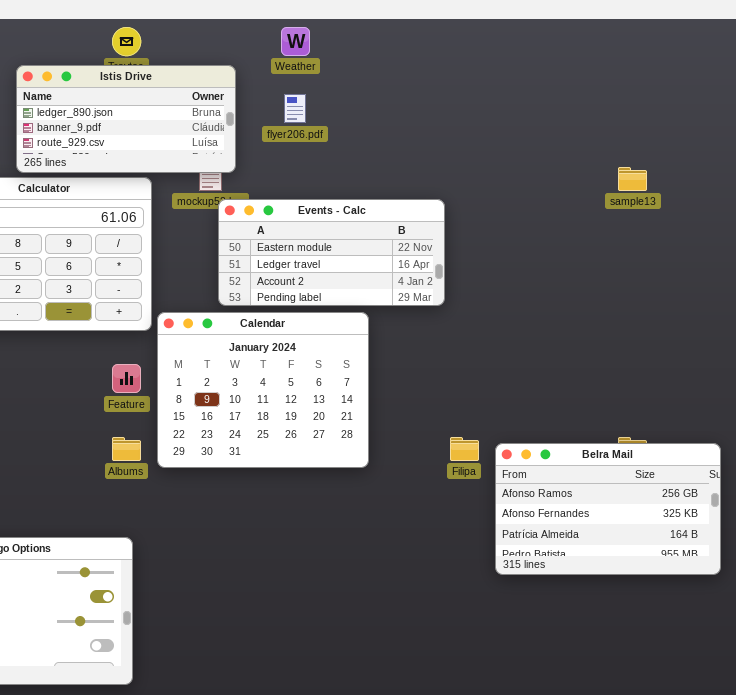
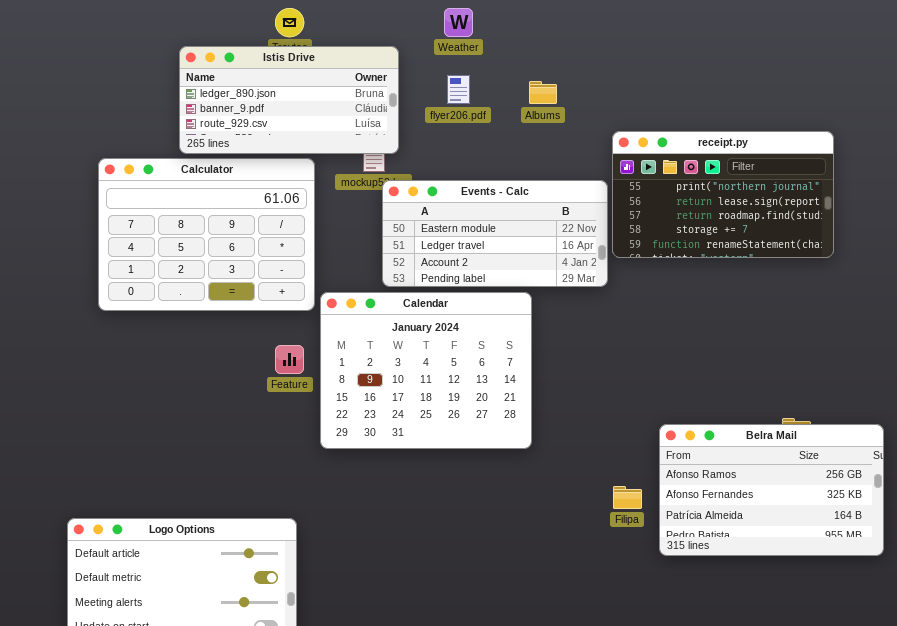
receipt.py: none -> [612,131,834,258], opened
Albums: [112,437,141,461] -> [529,81,557,104], moved
Filipa: [450,437,479,461] -> [613,486,642,509], moved

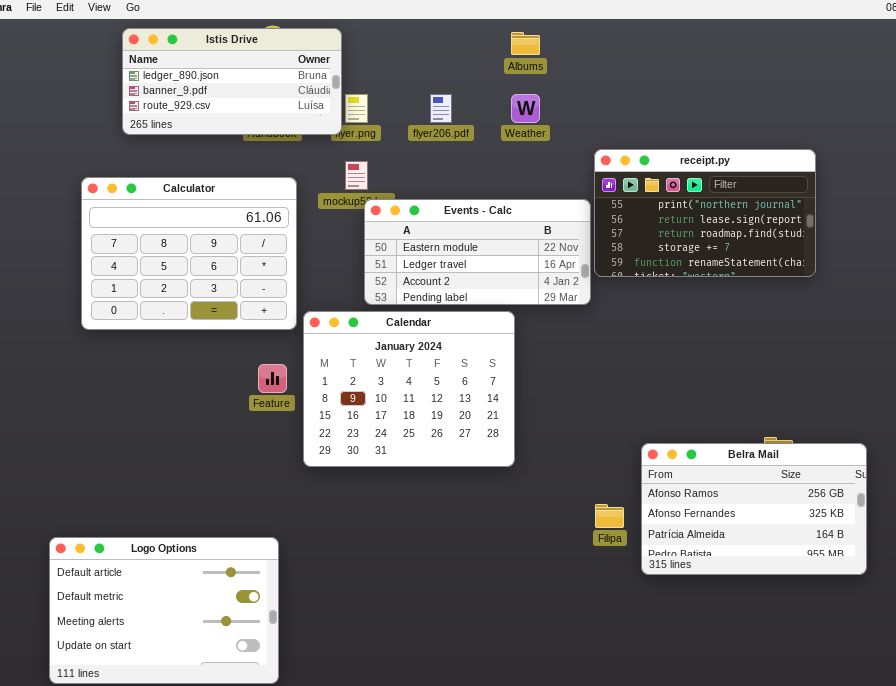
Weather: [444,8,473,37] -> [511,94,540,123], moved
Istis Drive: [179,46,399,154] -> [122,28,342,135], moved
Albums: [529,81,557,104] -> [511,32,540,55], moved

